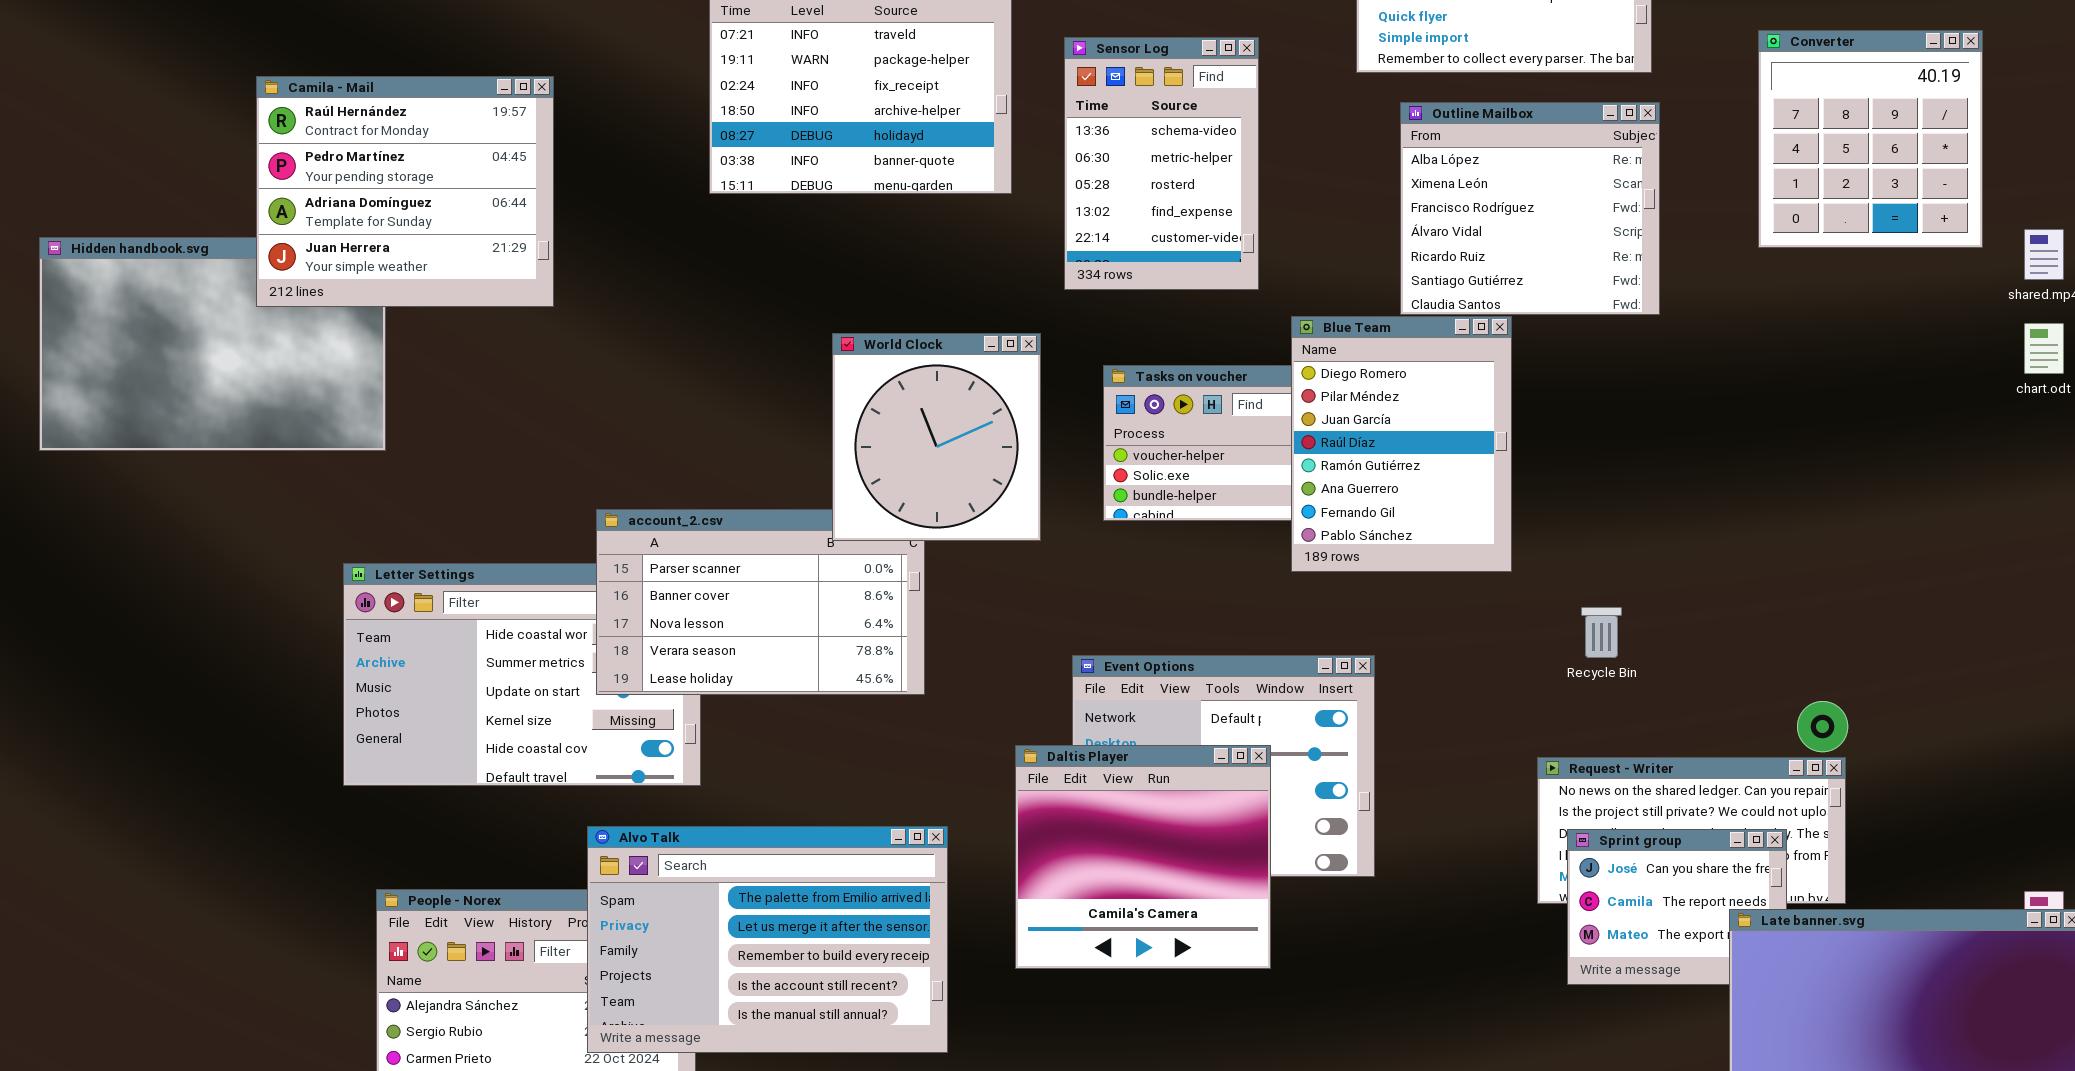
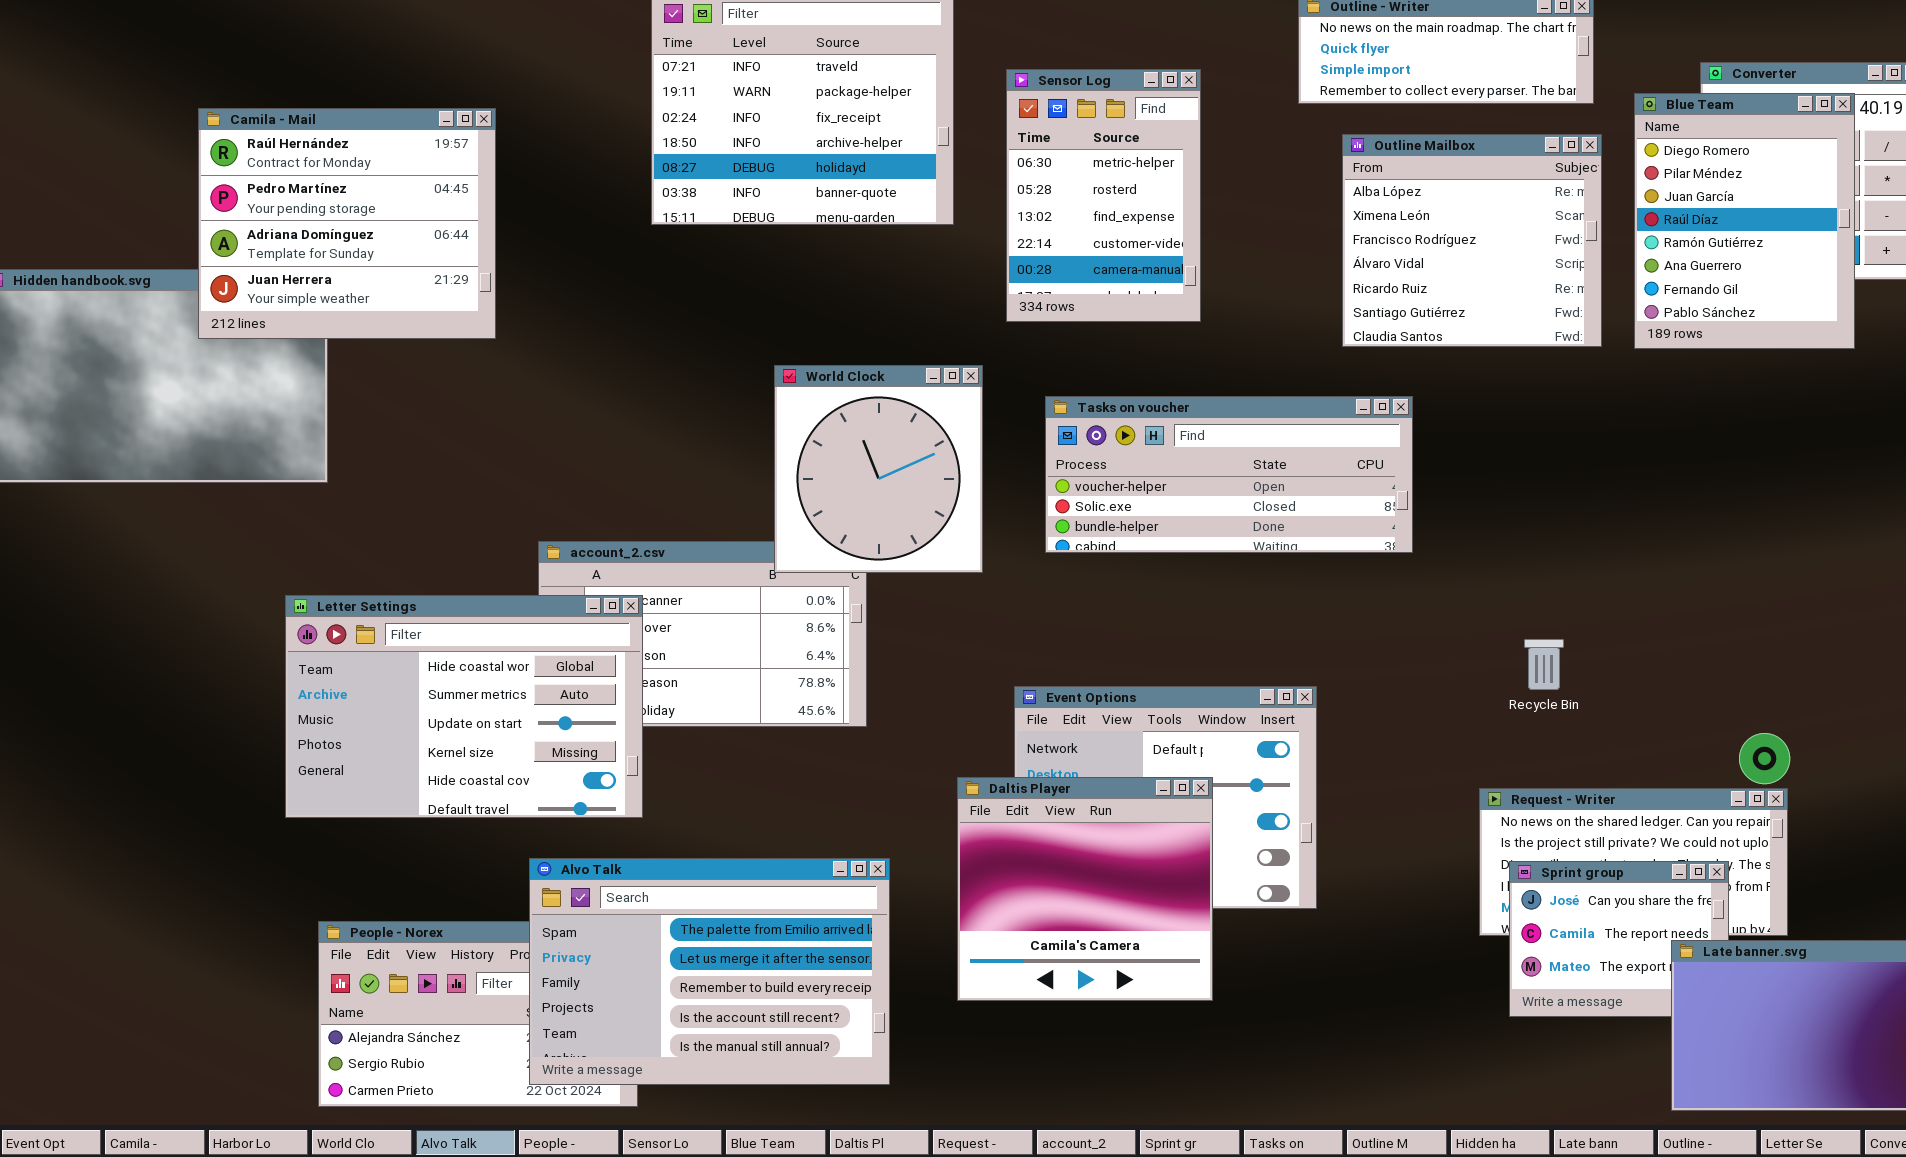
Sensor Log: [1064,37,1259,290] -> [1006,69,1201,322], scrolled down 1 row
Blue Team: [1291,316,1512,572] -> [1634,93,1855,349], moved
Letter Settings: [343,563,701,786] -> [285,595,643,818], raised

